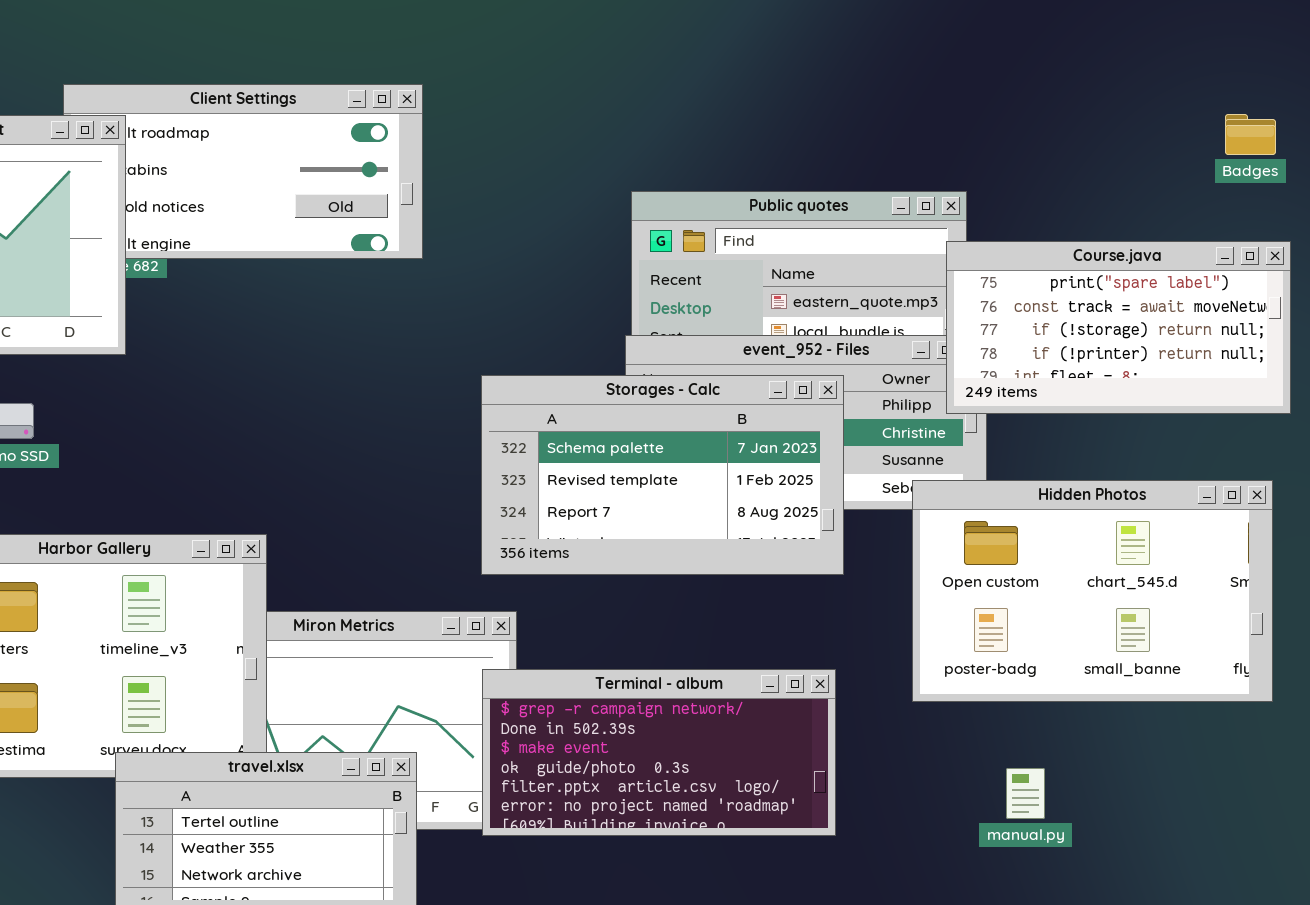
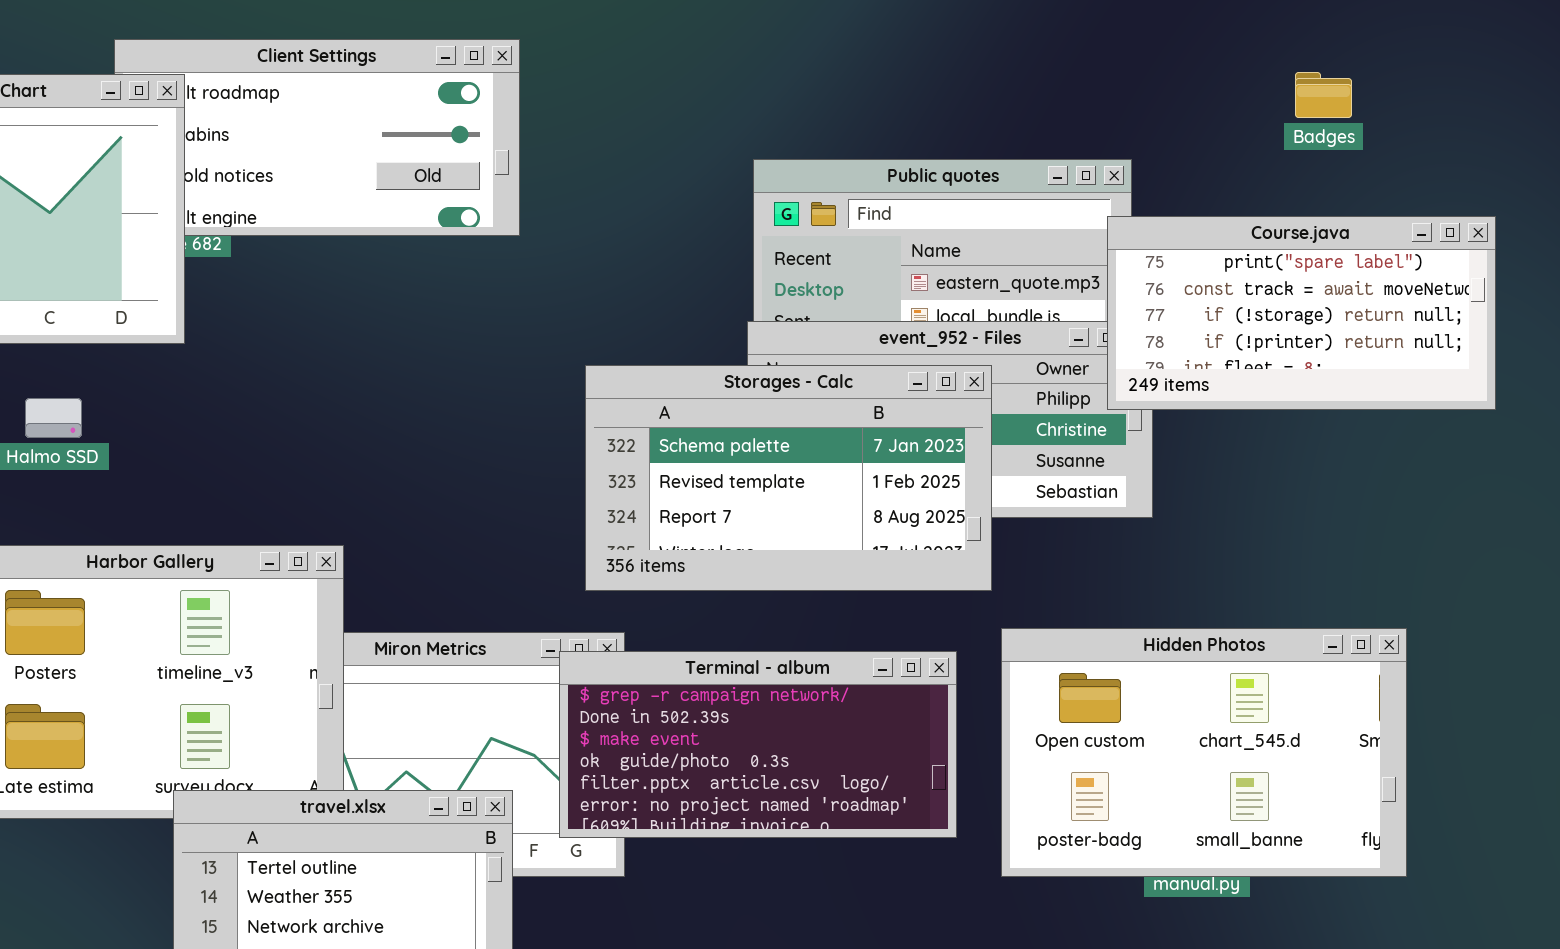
Badges: [1225,114,1276,155] -> [1295,72,1352,118], moved
Hidden Photos: [912,480,1273,702] -> [1001,628,1407,877], moved
Terminal - album: [482,669,836,836] -> [559,651,957,838], moved

